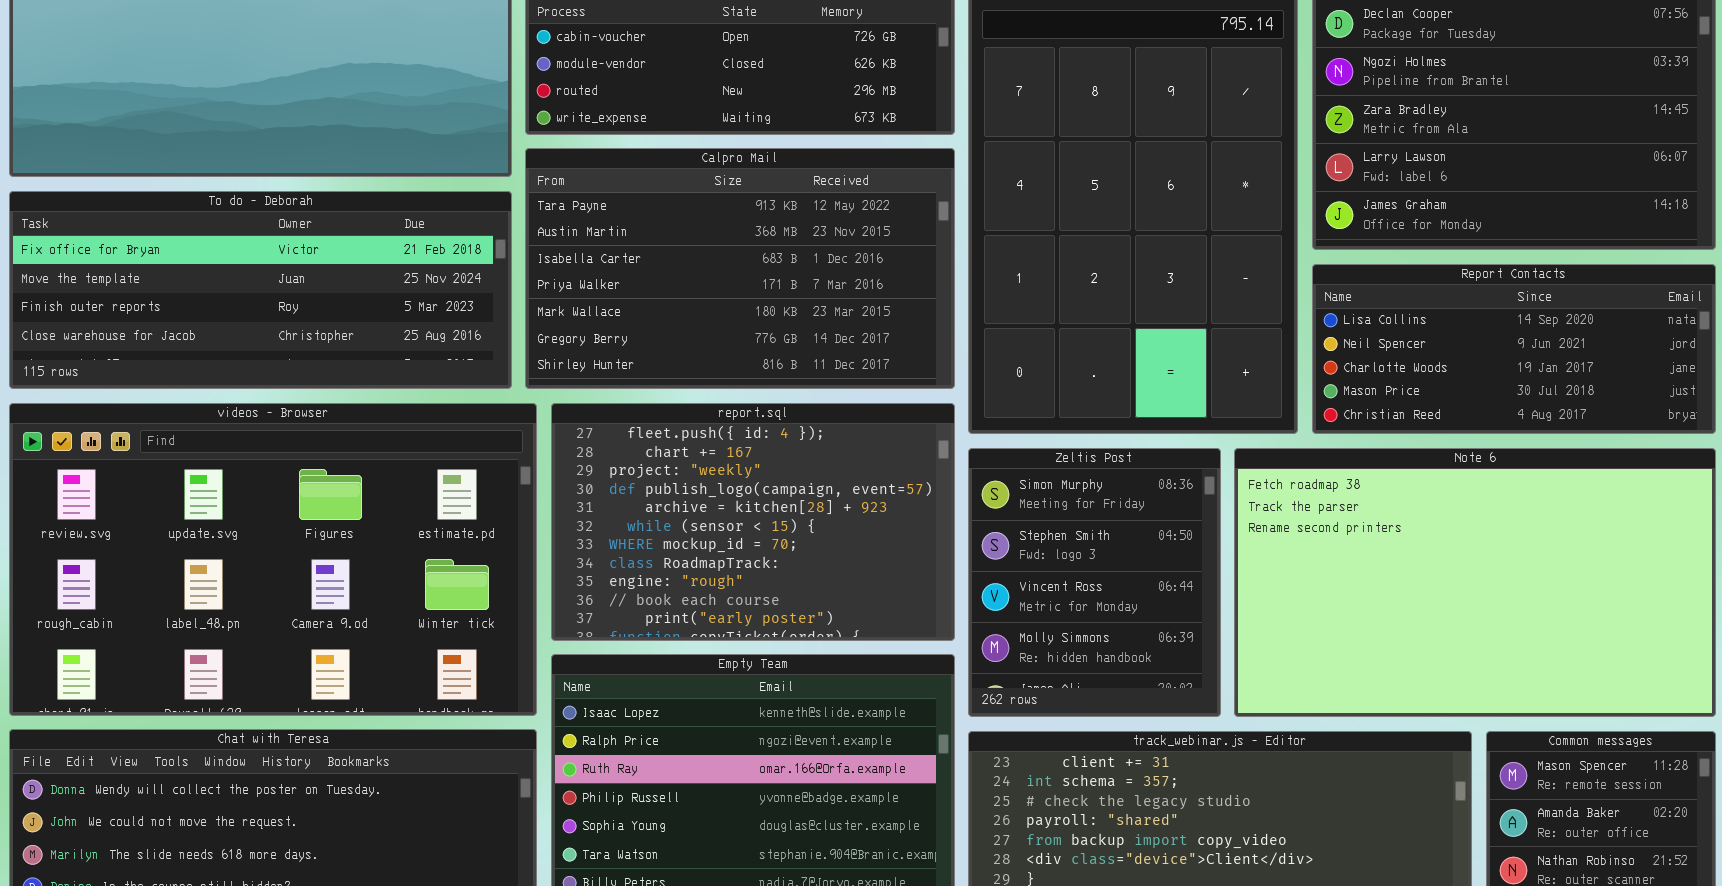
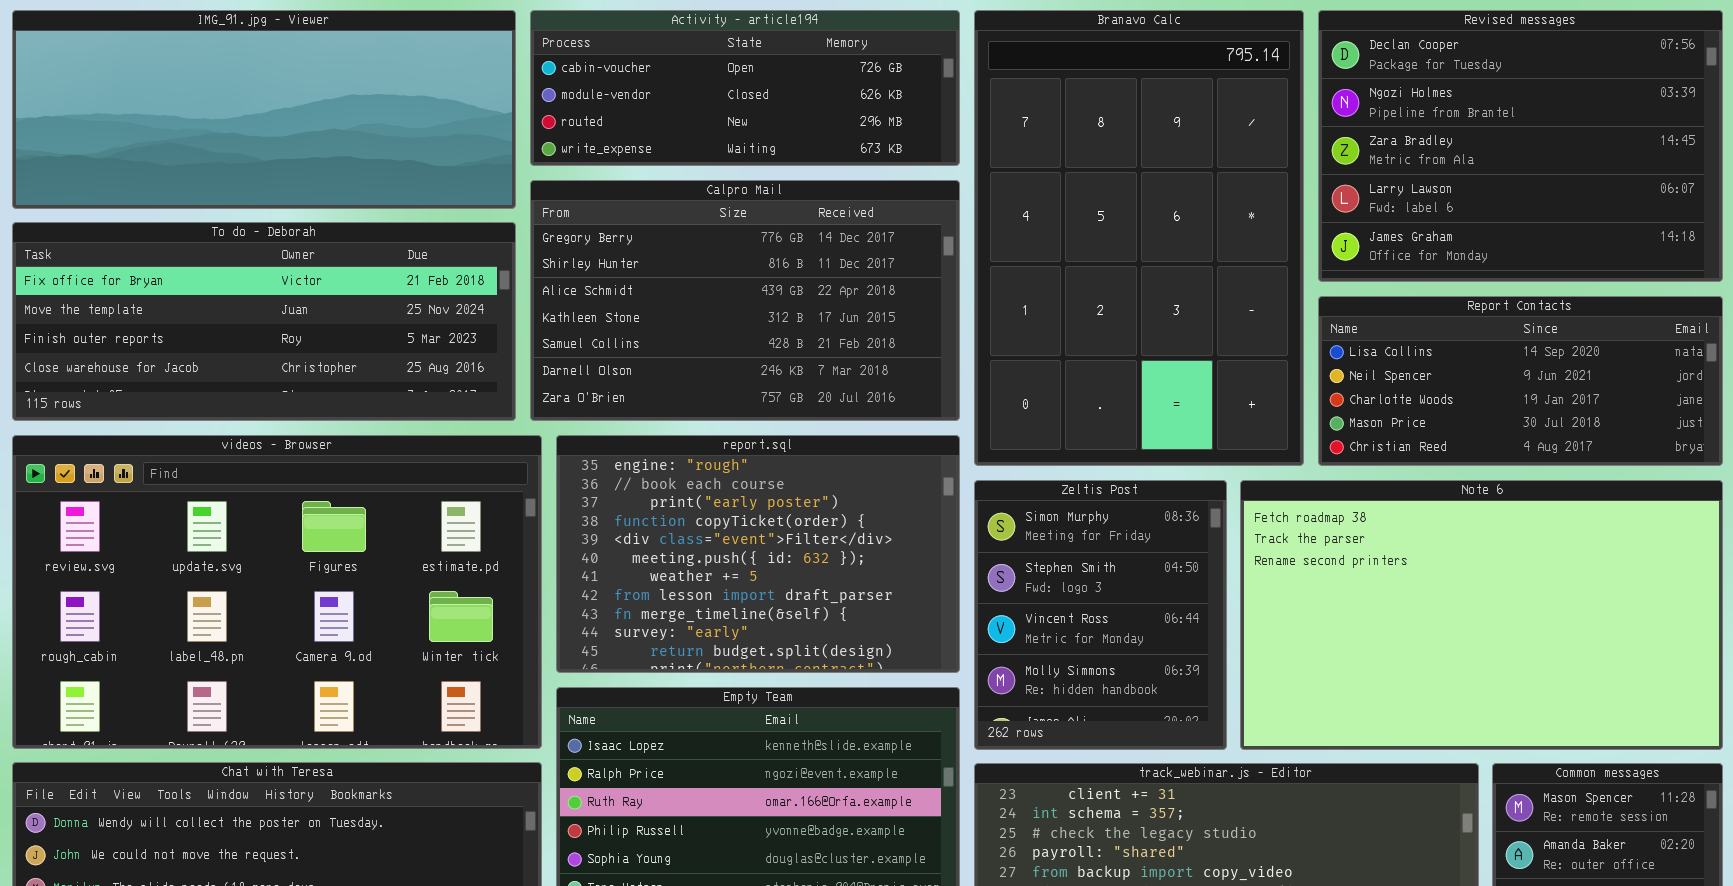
Calpro Mail: [525,148,955,389] -> [530,180,960,421], scrolled down 5 rows
report.sql: [551,403,955,641] -> [556,435,960,673], scrolled down 8 rows

